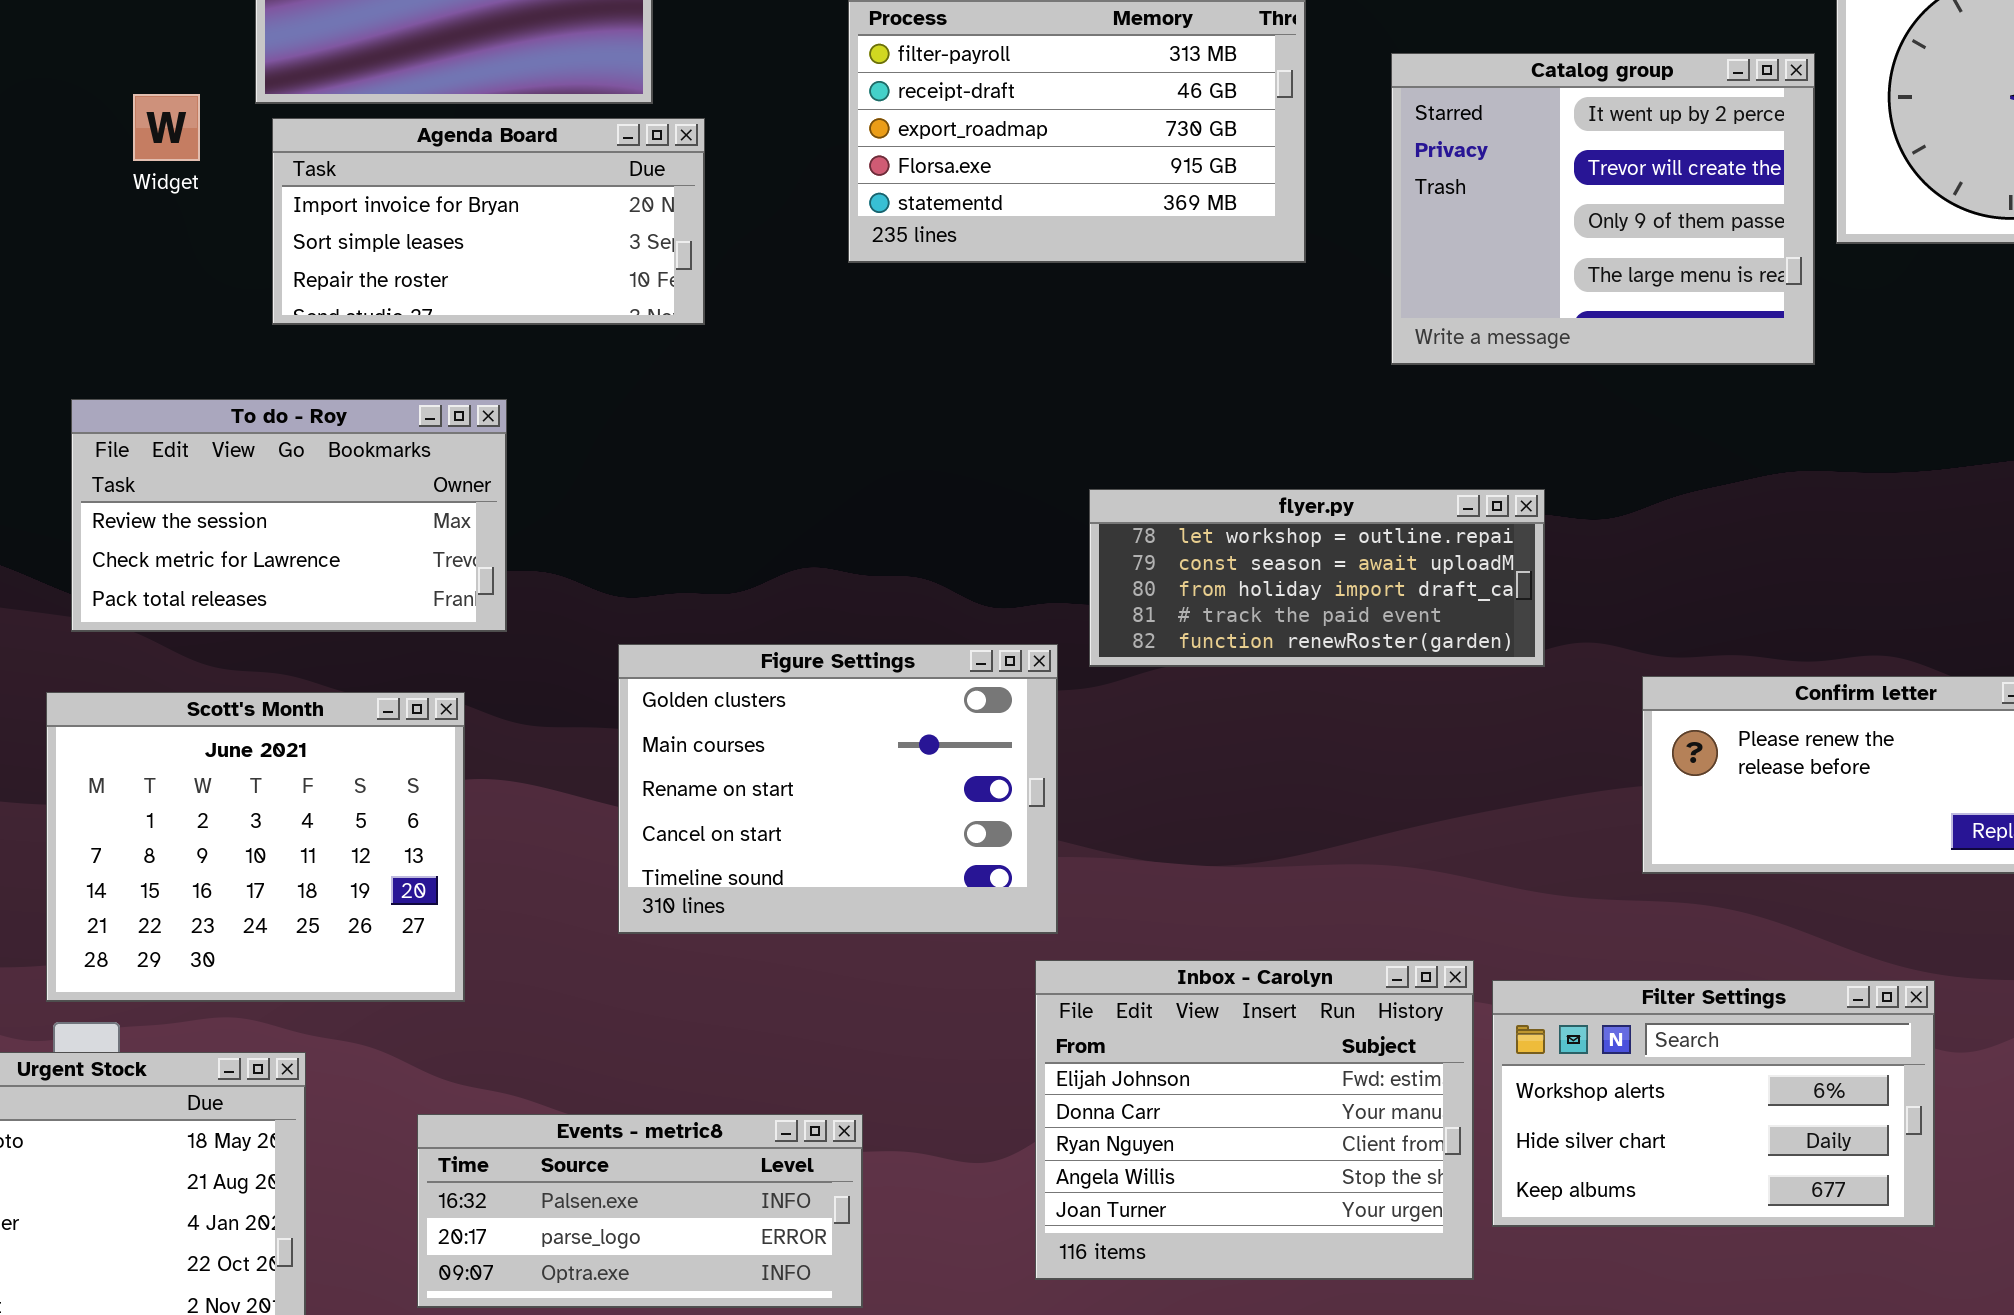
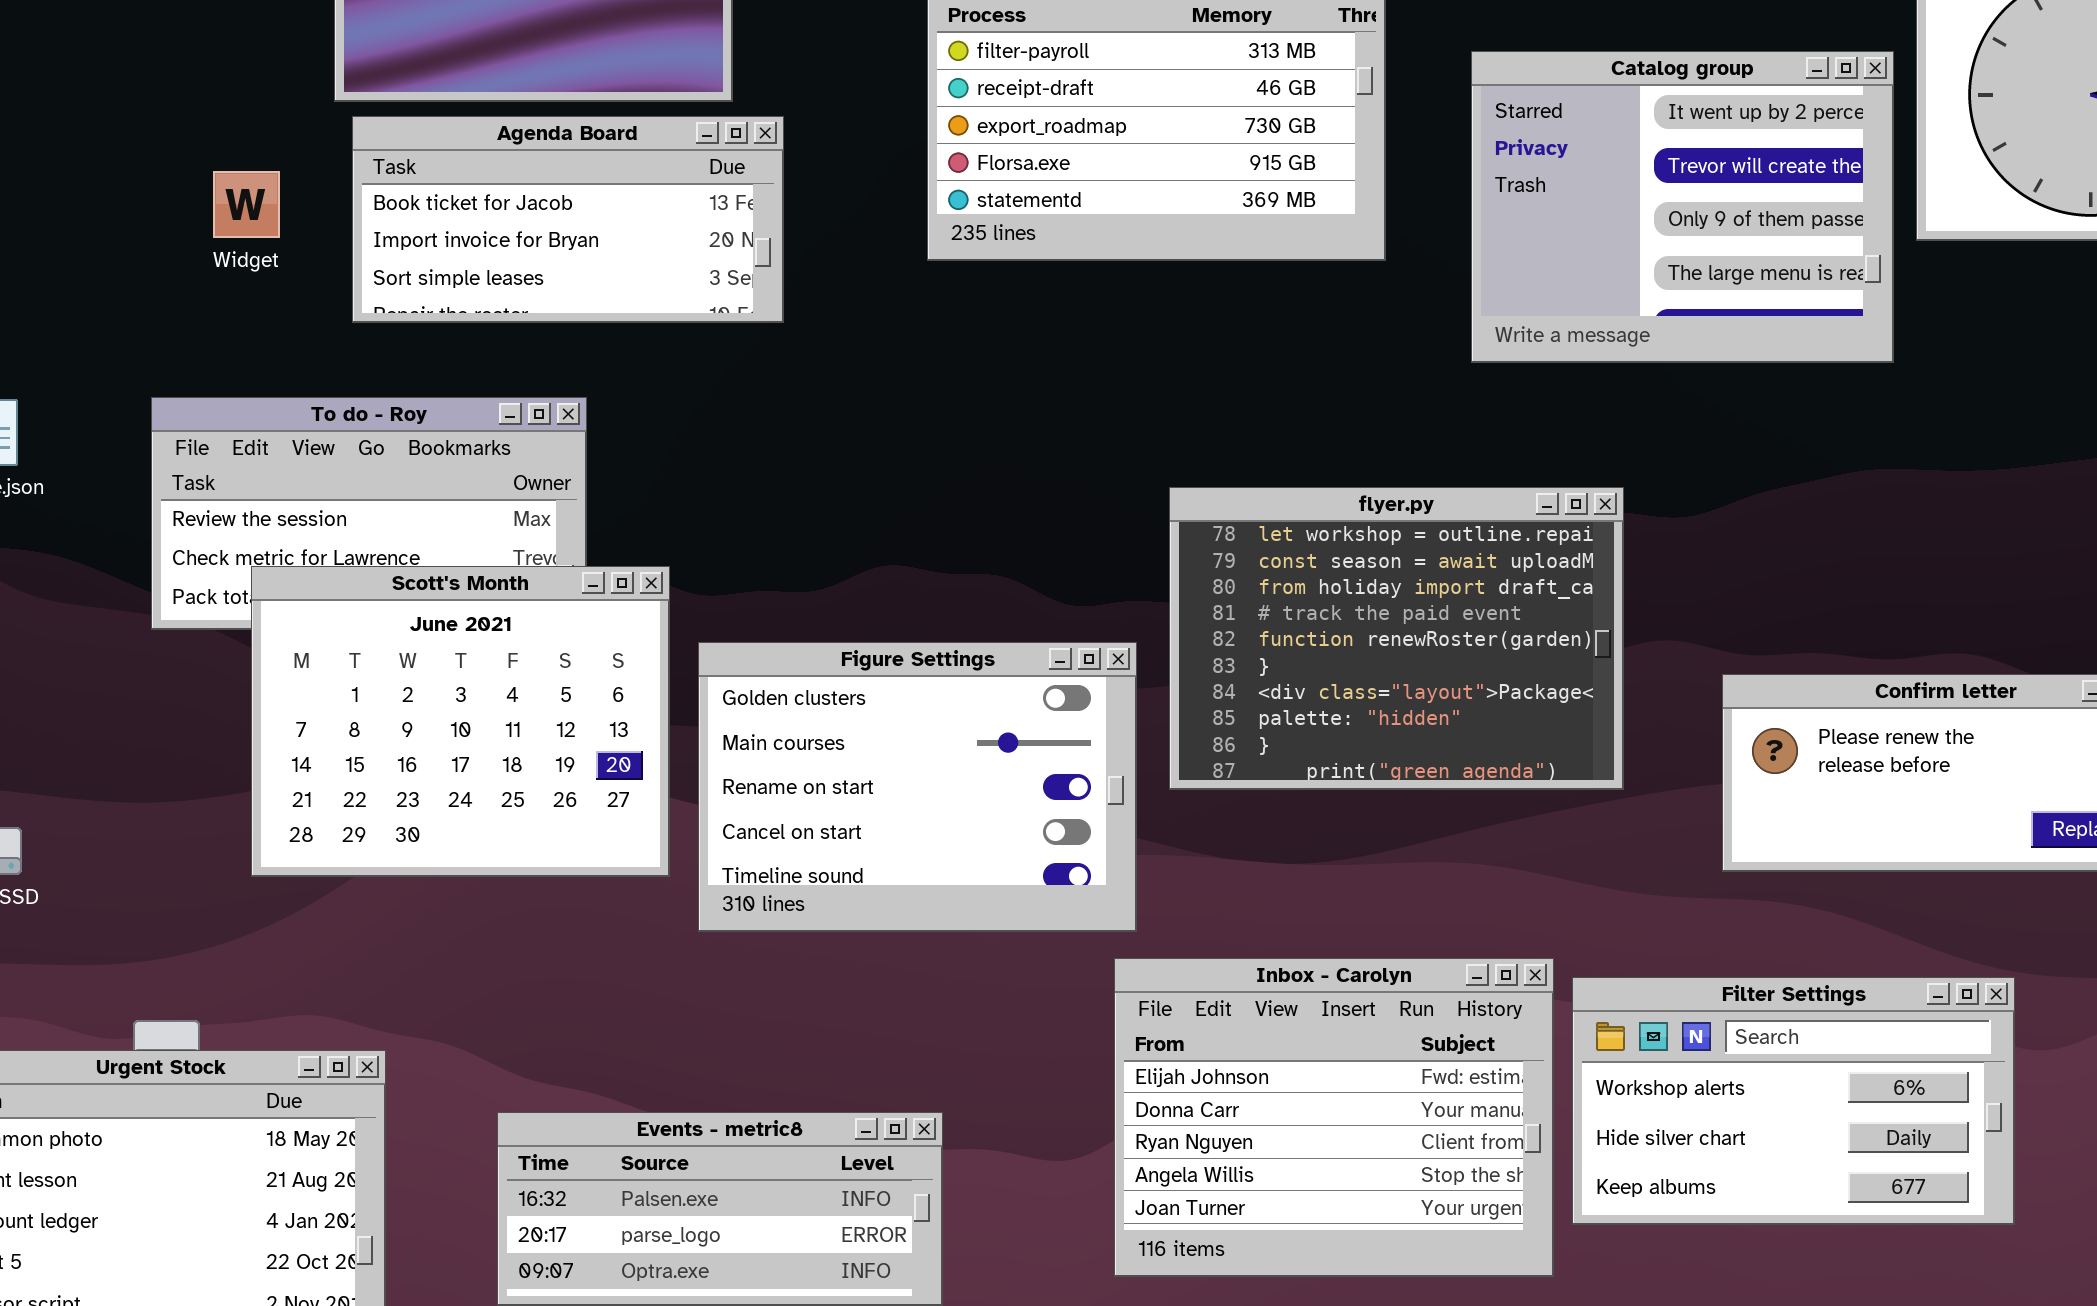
Widget: [133,94,200,161] -> [213,171,280,238], moved
Agenda Board: [272,118,705,325] -> [352,116,784,323], scrolled up 1 row
flyer.py: [1089,489,1545,667] -> [1169,487,1624,790], resized
Scott's Month: [46,692,465,1002] -> [251,566,670,877], moved

